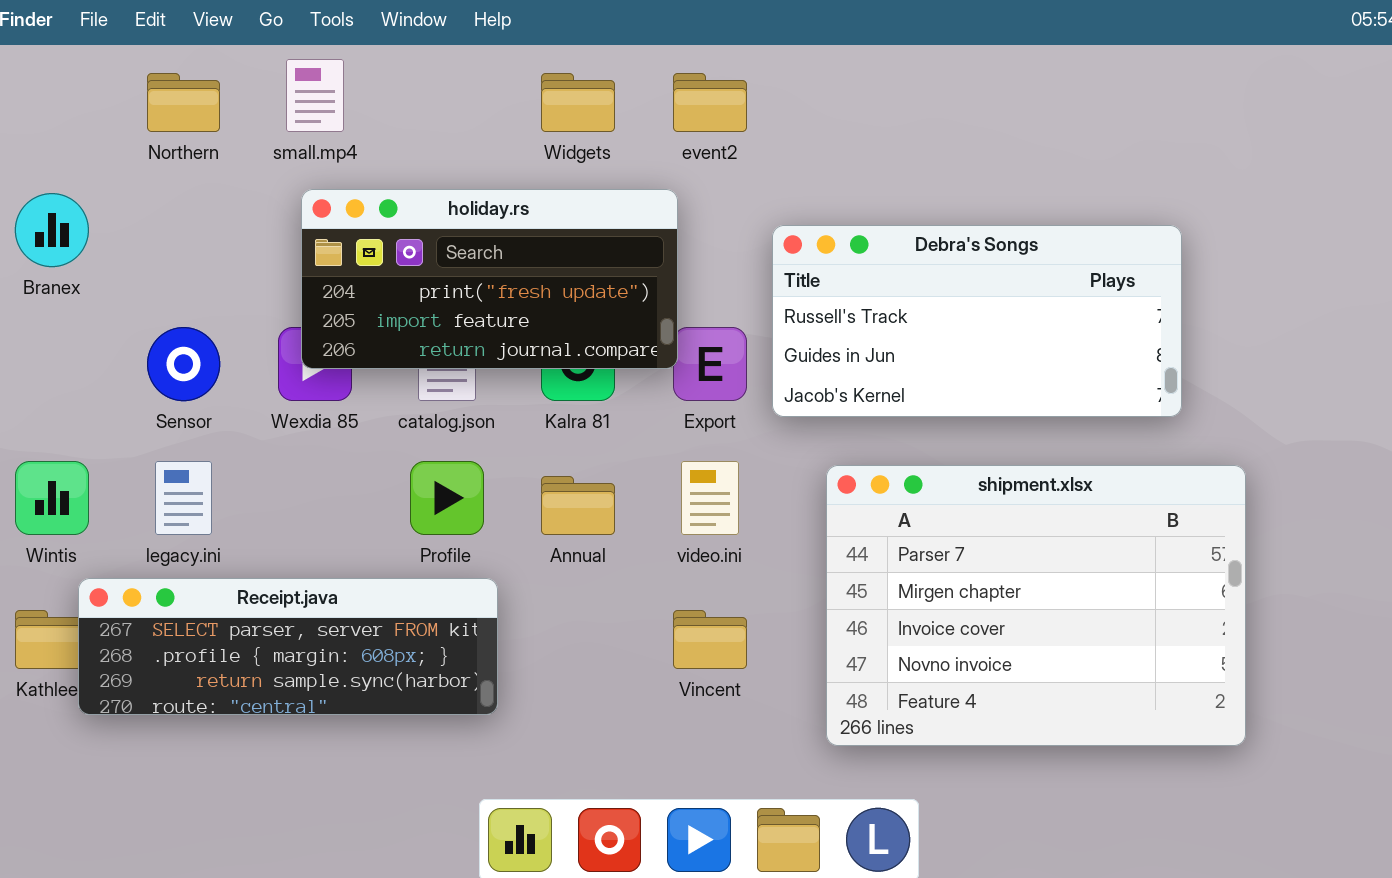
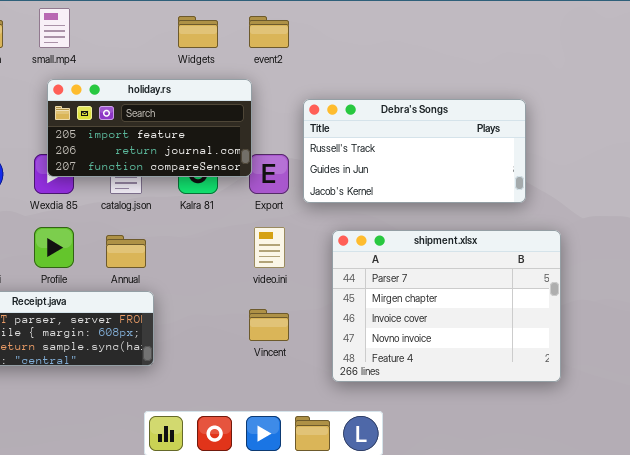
holiday.rs: [301,189,678,369] -> [47,79,252,177], scrolled down 1 row
Profile: [410,461,484,535] -> [34,227,74,268], moved
Annual: [541,476,615,535] -> [106,235,146,268], moved

